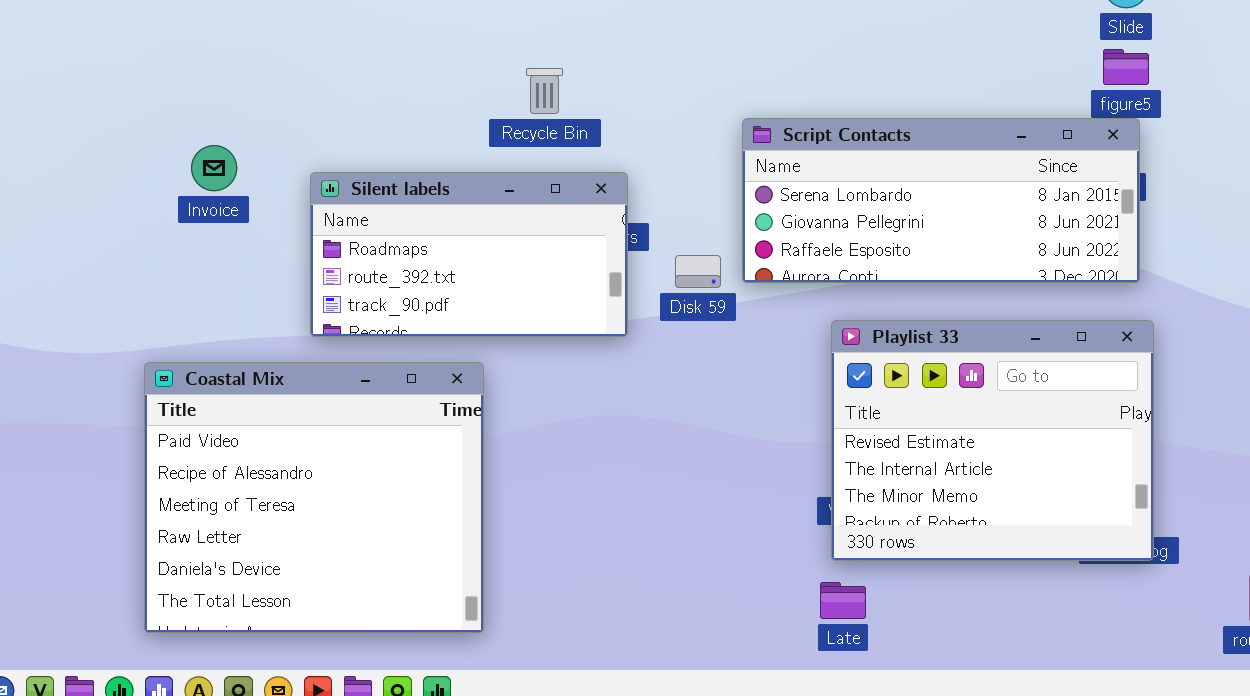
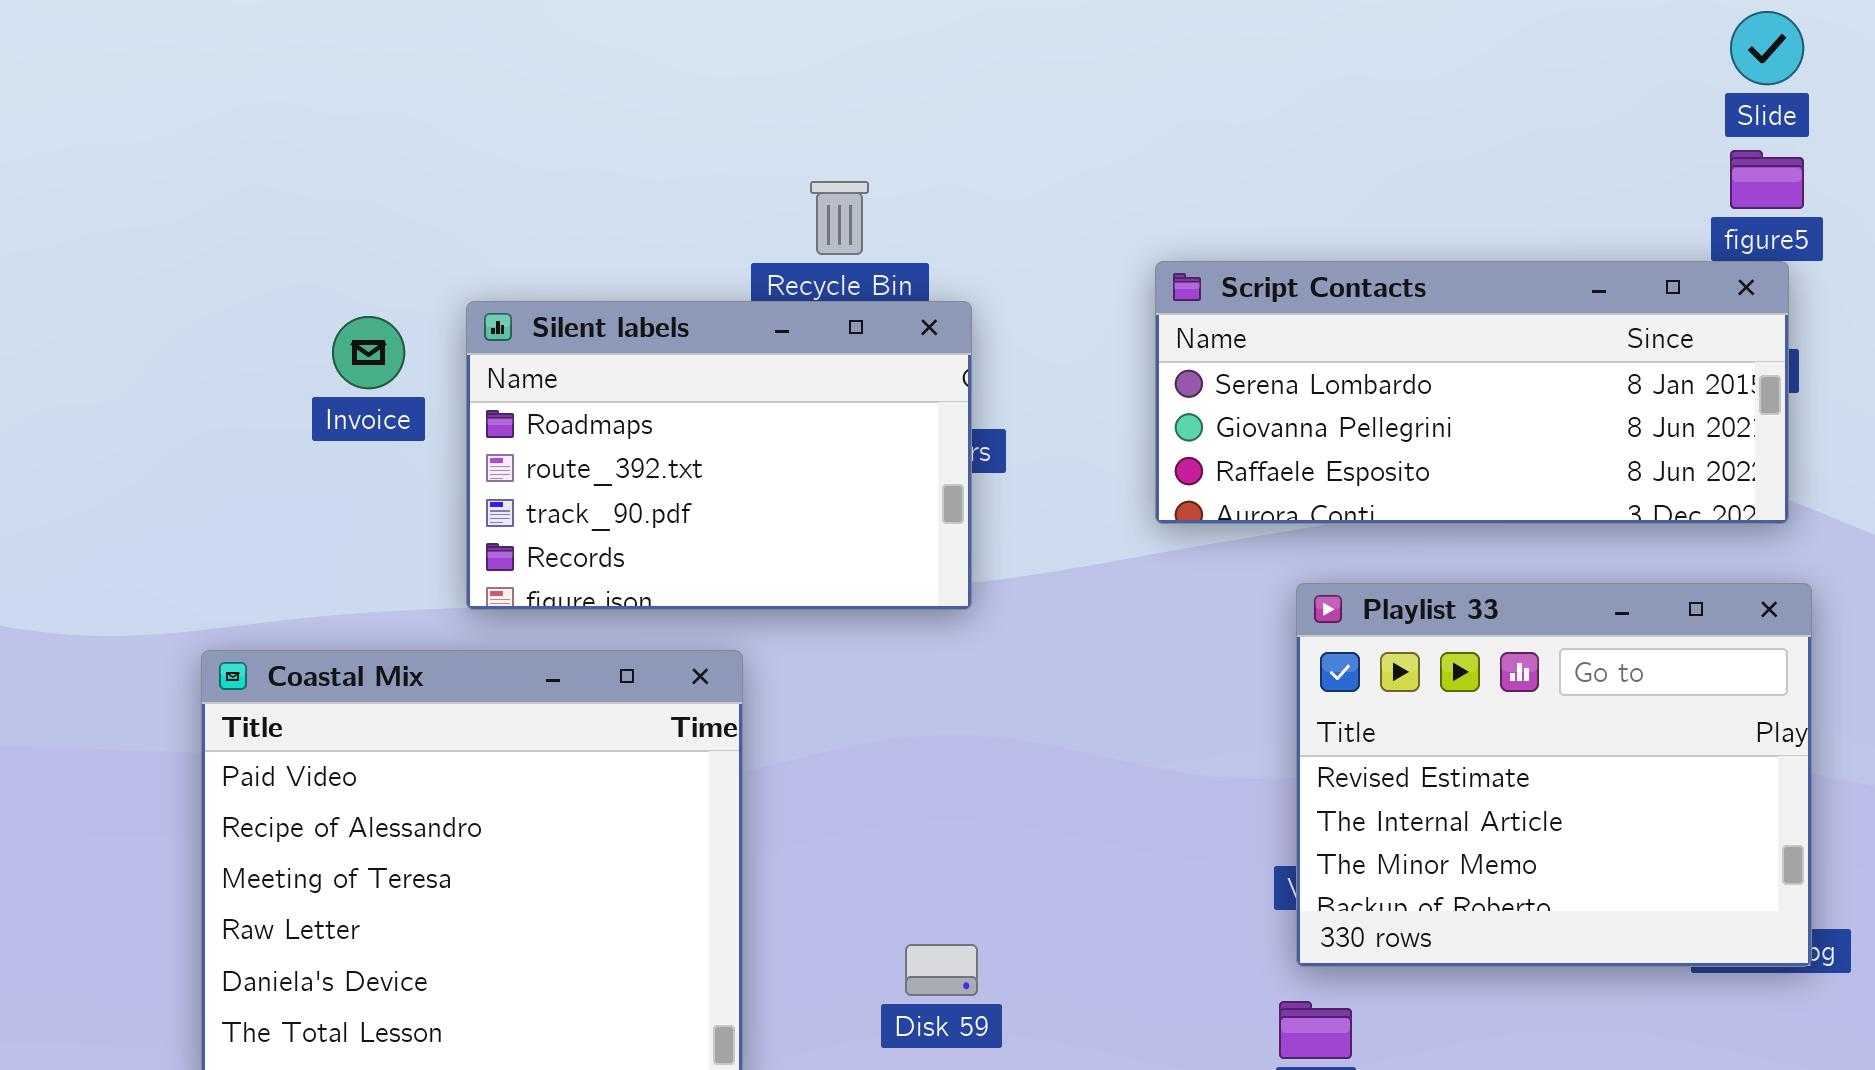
Invoice: [191,145,237,191] -> [332,316,405,389], moved
Silent labels: [310,172,628,337] -> [466,301,972,610], resized
Disk 59: [675,255,721,288] -> [905,944,978,996], moved

